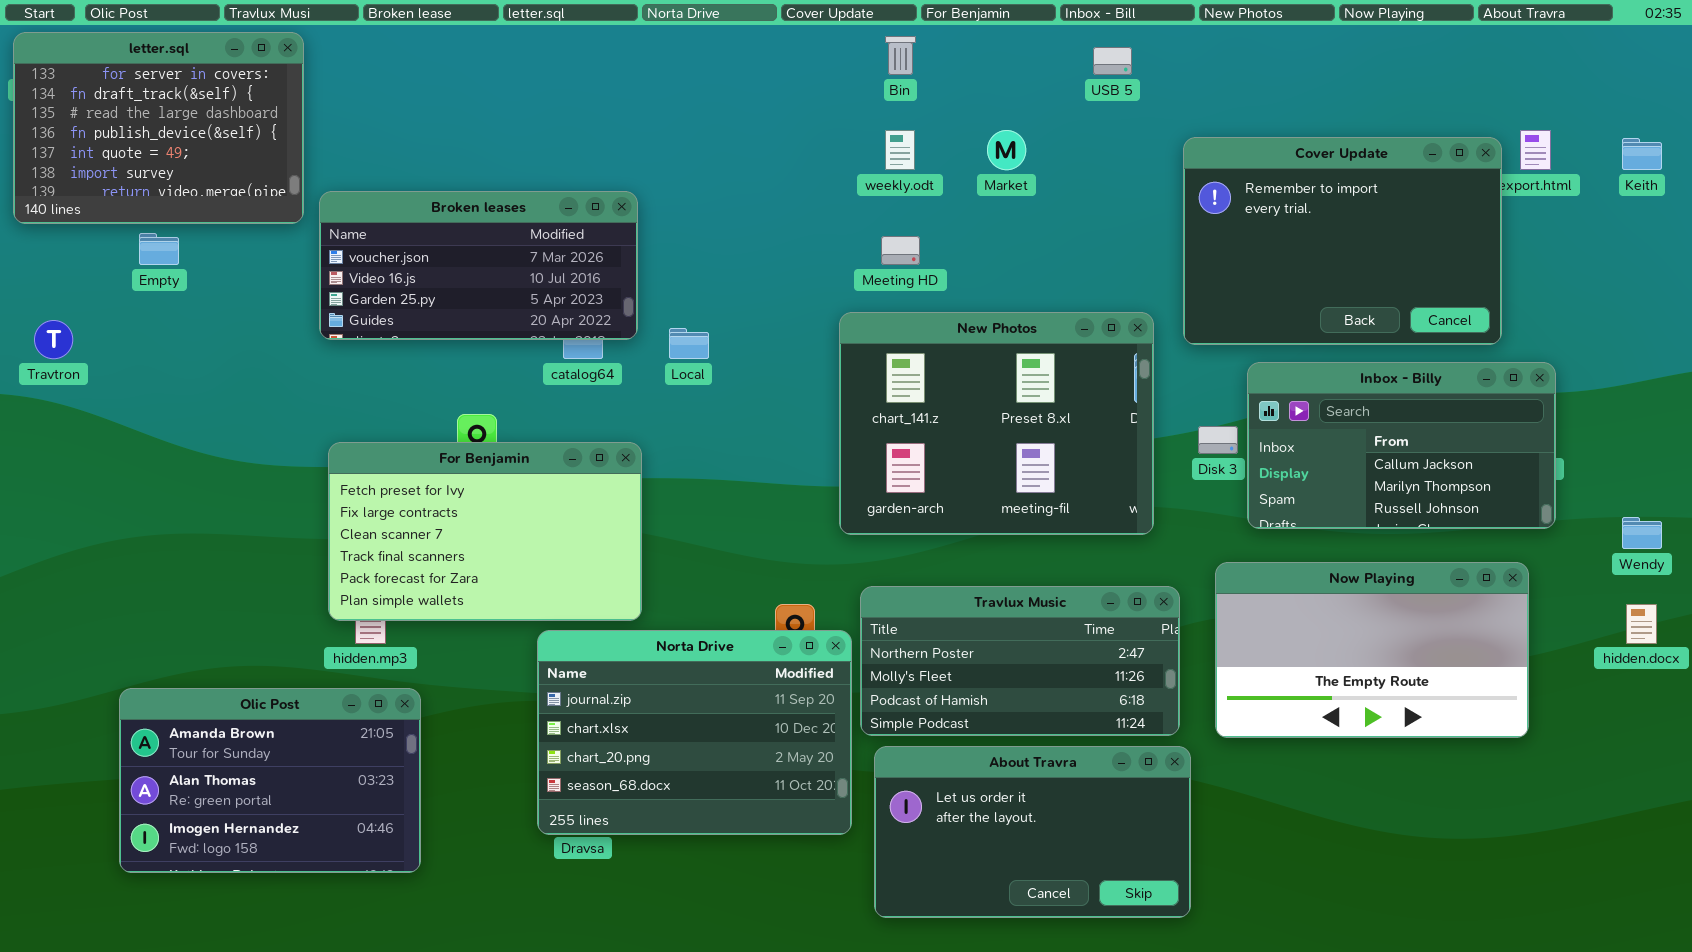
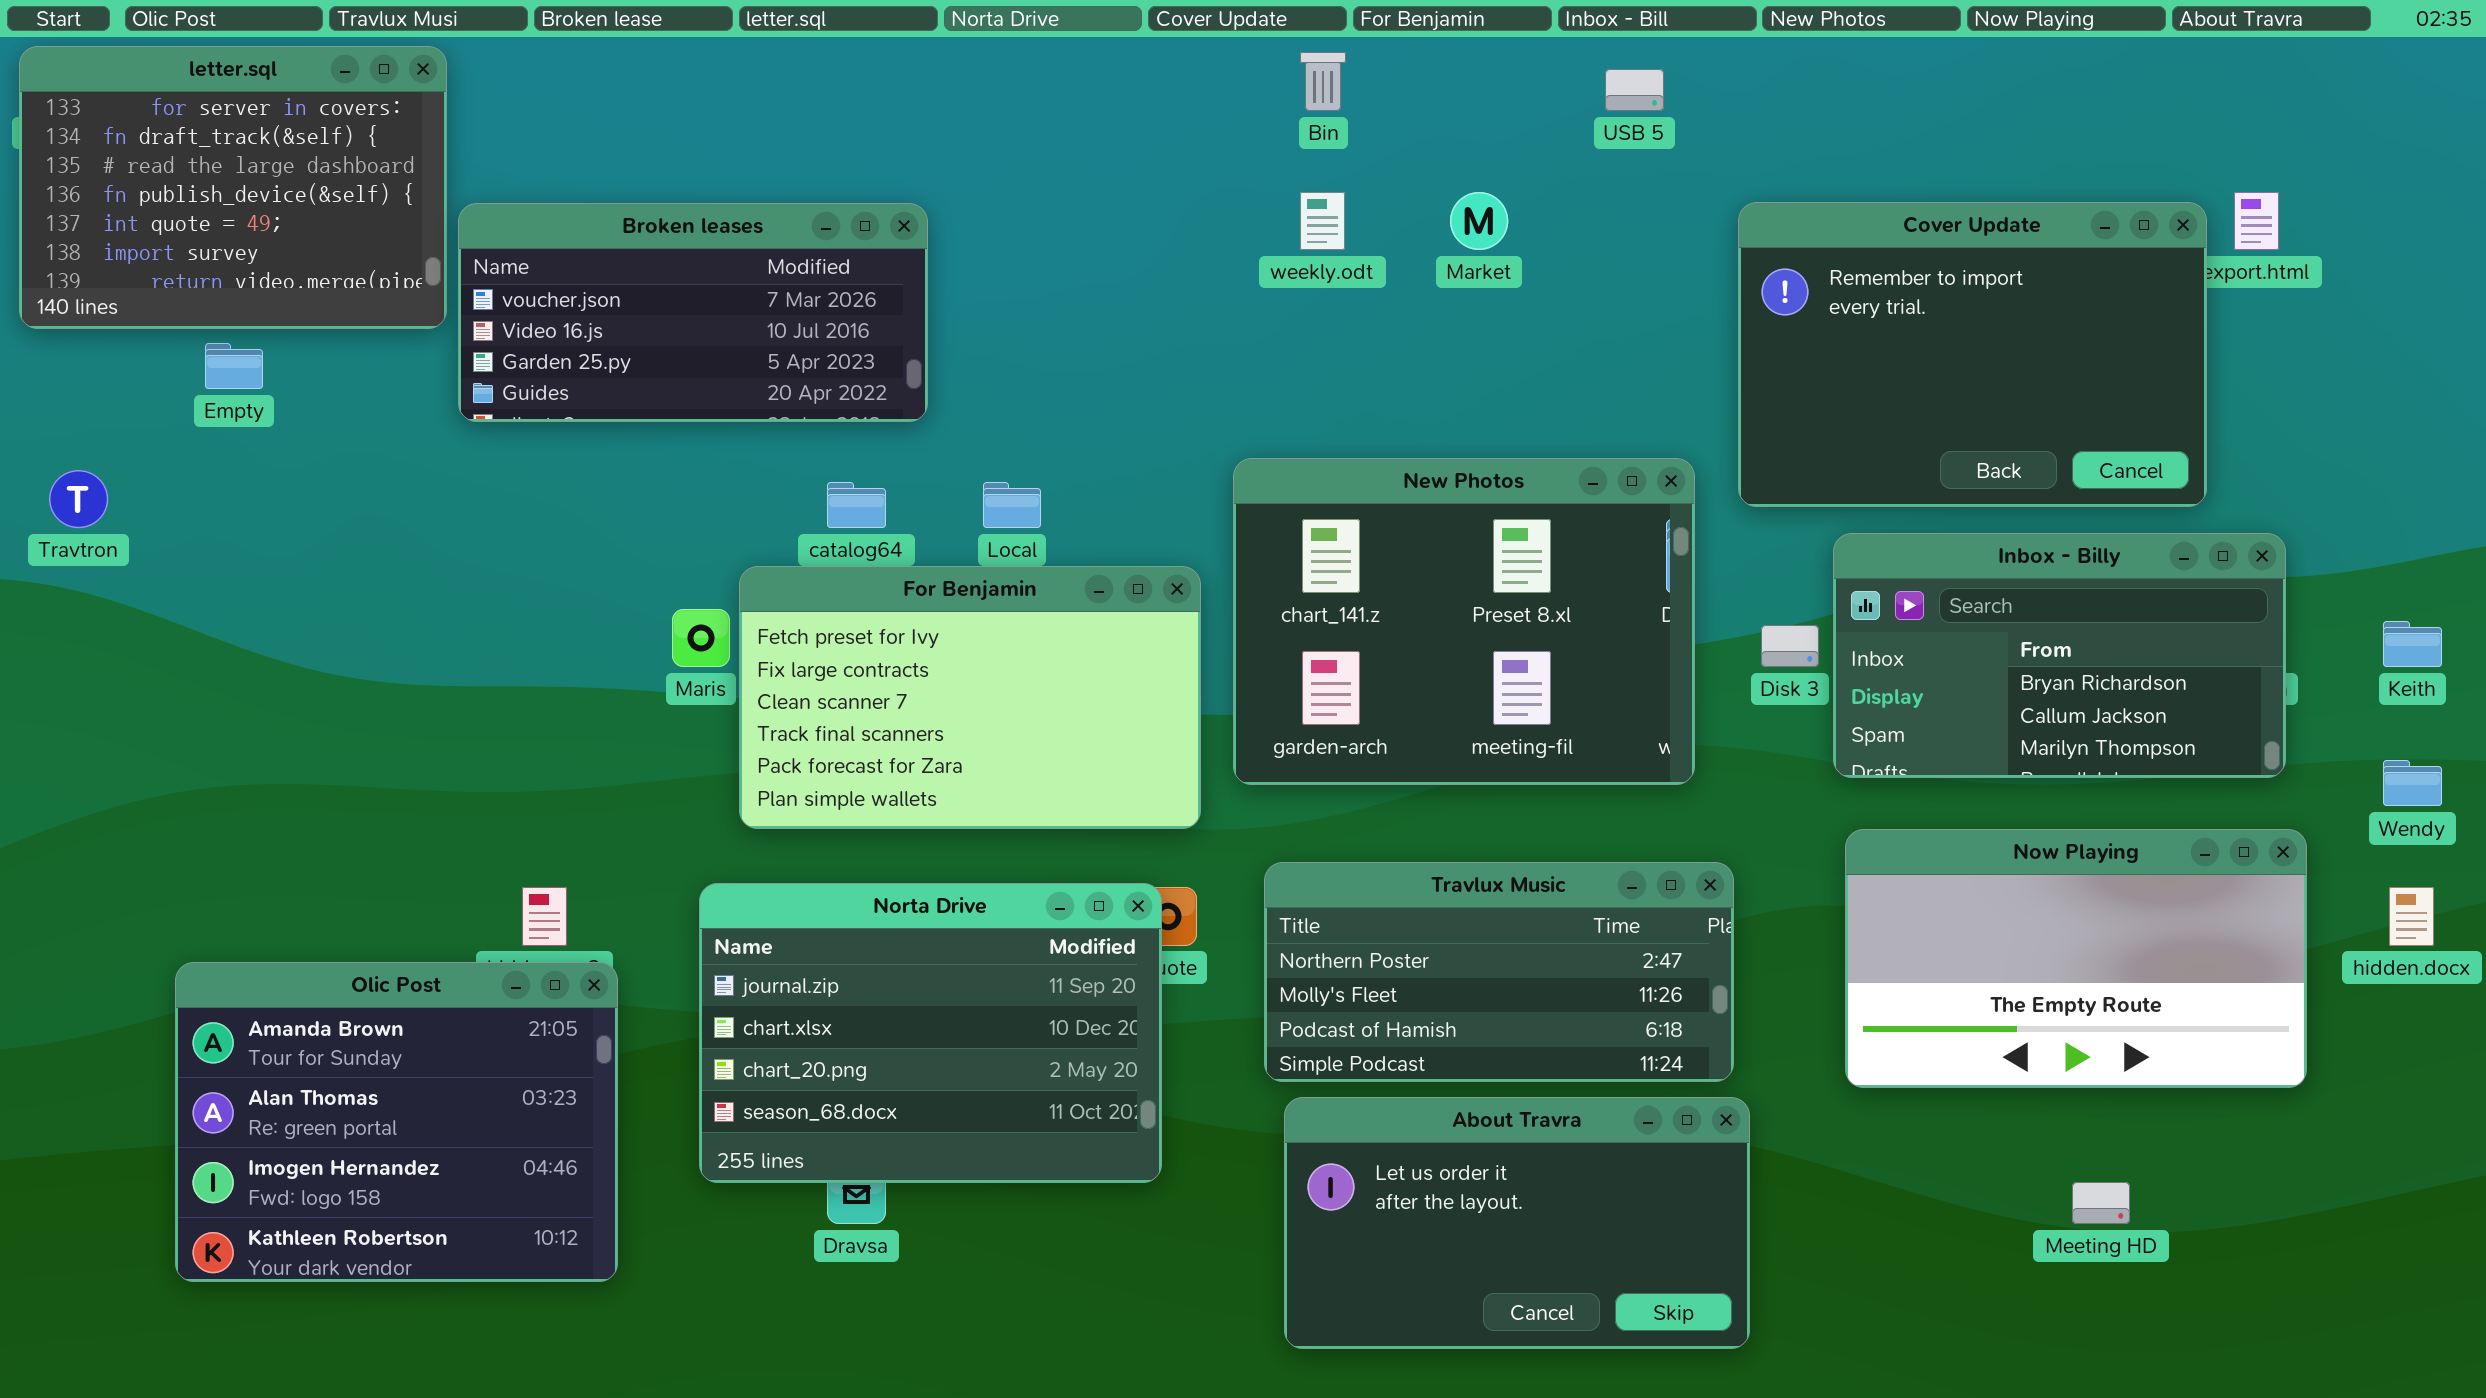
Keith: [1622,138,1662,170] -> [2383,621,2442,667], moved
Broken leases: [319,191,638,340] -> [458,203,928,422], moved
Meeting HD: [881,236,920,265] -> [2072,1182,2130,1224], moved
Inbox - Billy: [1247,362,1556,529] -> [1833,533,2286,778], scrolled up 1 row
For Benjamin: [328,442,642,621] -> [739,566,1201,829], moved
Now Playing: [1215,562,1529,738] -> [1845,829,2307,1088], moved
Norta Drive: [537,630,852,835] -> [699,883,1162,1183], moved
Olic Post: [119,688,421,873] -> [175,962,618,1282], resized

